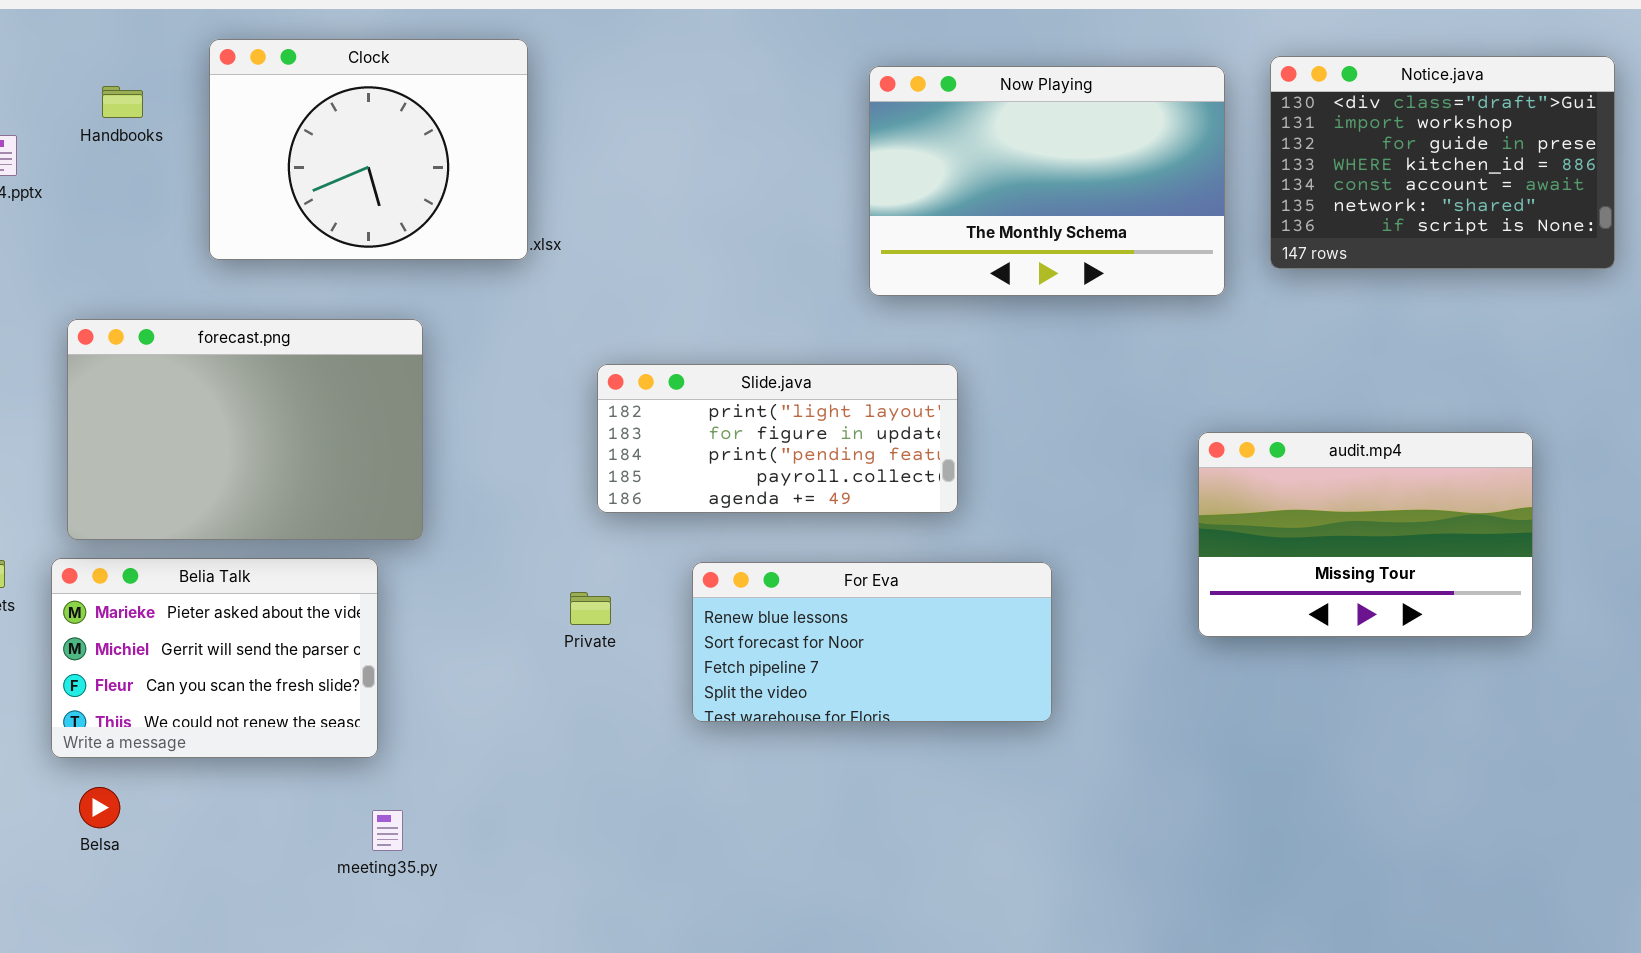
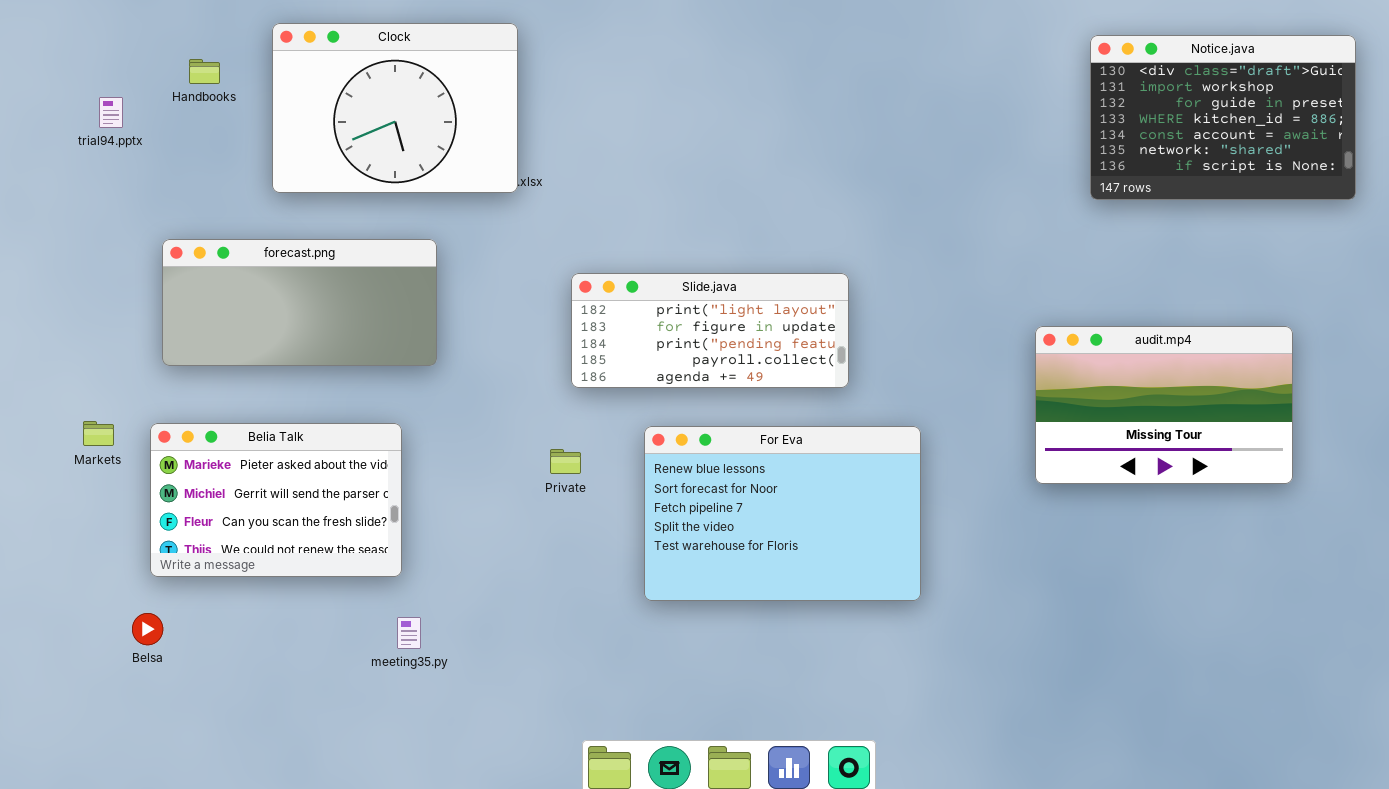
Now Playing: [869,66,1225,296] -> none, closed
forecast.png: [67,319,423,540] -> [162,239,437,366], resized
For Eva: [692,562,1052,722] -> [644,426,921,601], resized
Belsa: [79,787,120,828] -> [132,613,163,645], moved

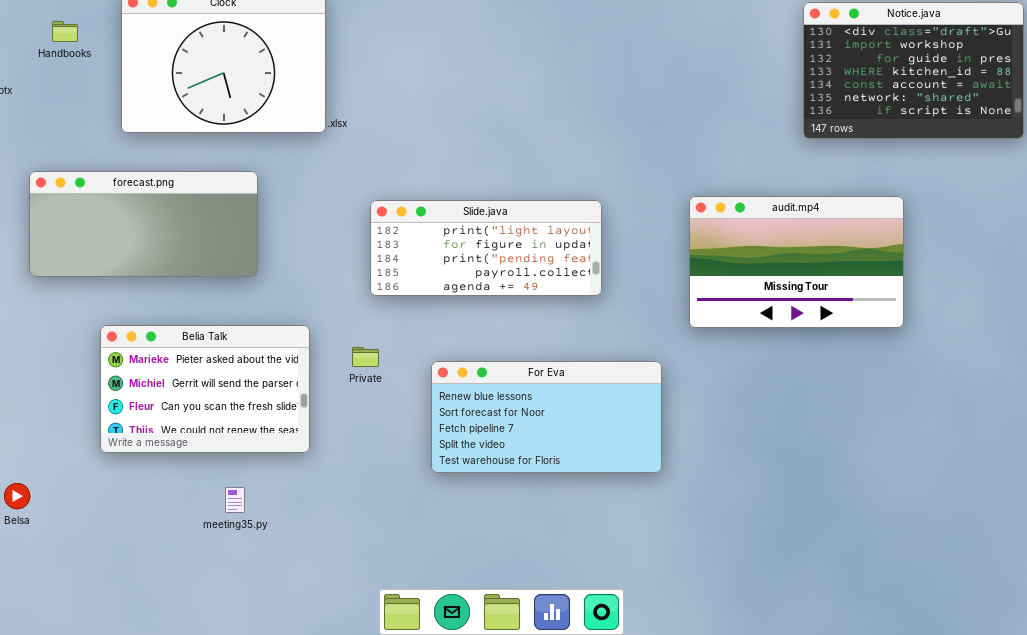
audit.mp4: [1035,326,1293,484] -> [689,196,904,328], moved
Belia Talk: [150,423,402,577] -> [100,325,310,453], moved
For Eva: [644,426,921,601] -> [431,361,662,473], resized

